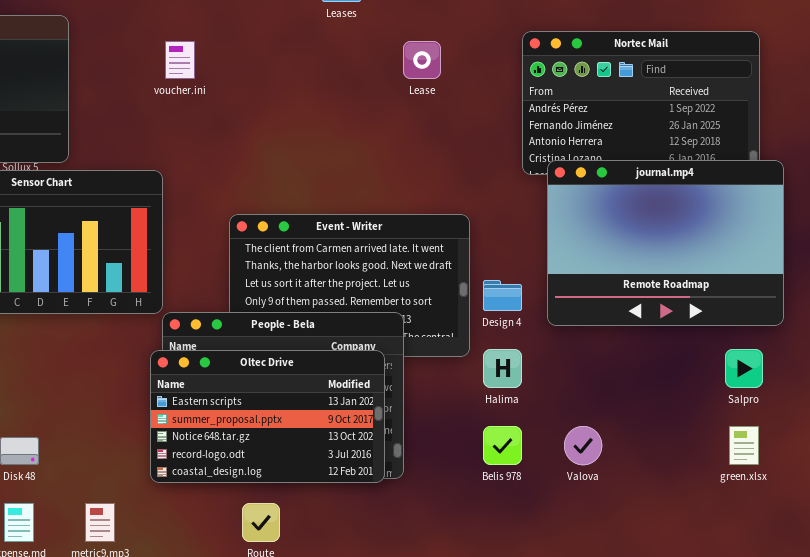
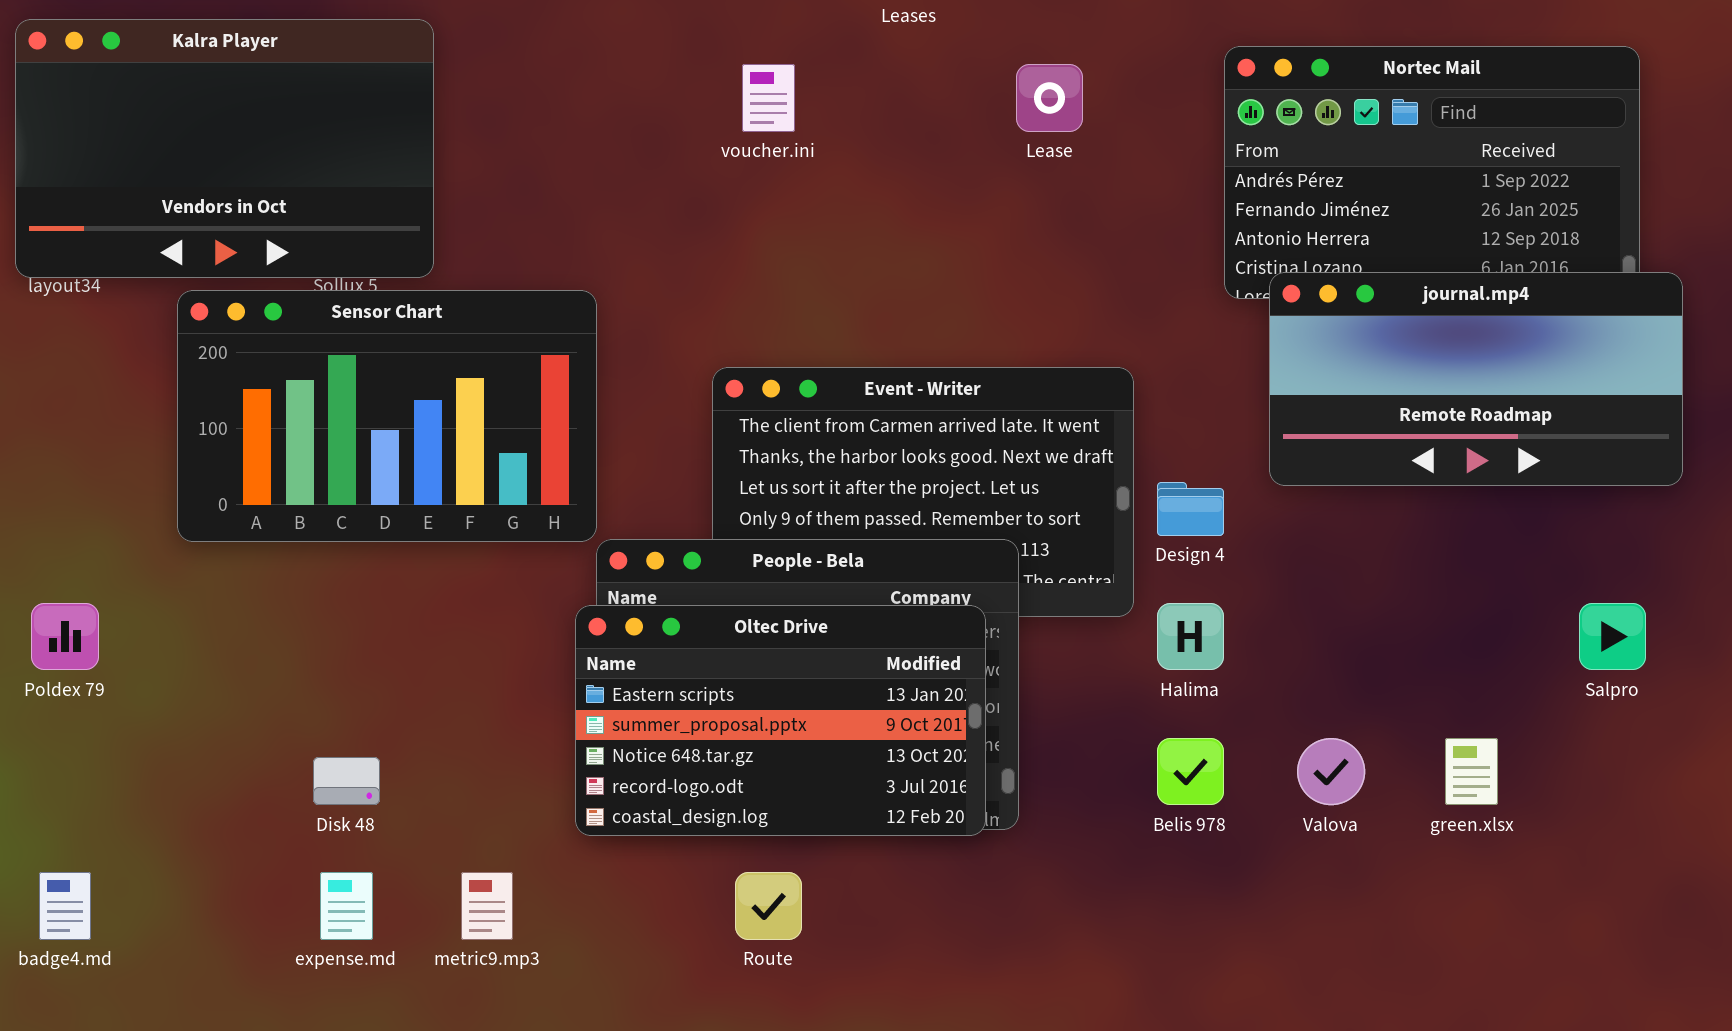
voucher.ini: [165,41,195,79] -> [742,64,795,132], moved
journal.mp4: [547,160,784,326] -> [1269,272,1683,486], resized
green.xlsx: [729,426,759,465] -> [1445,738,1498,805], moved

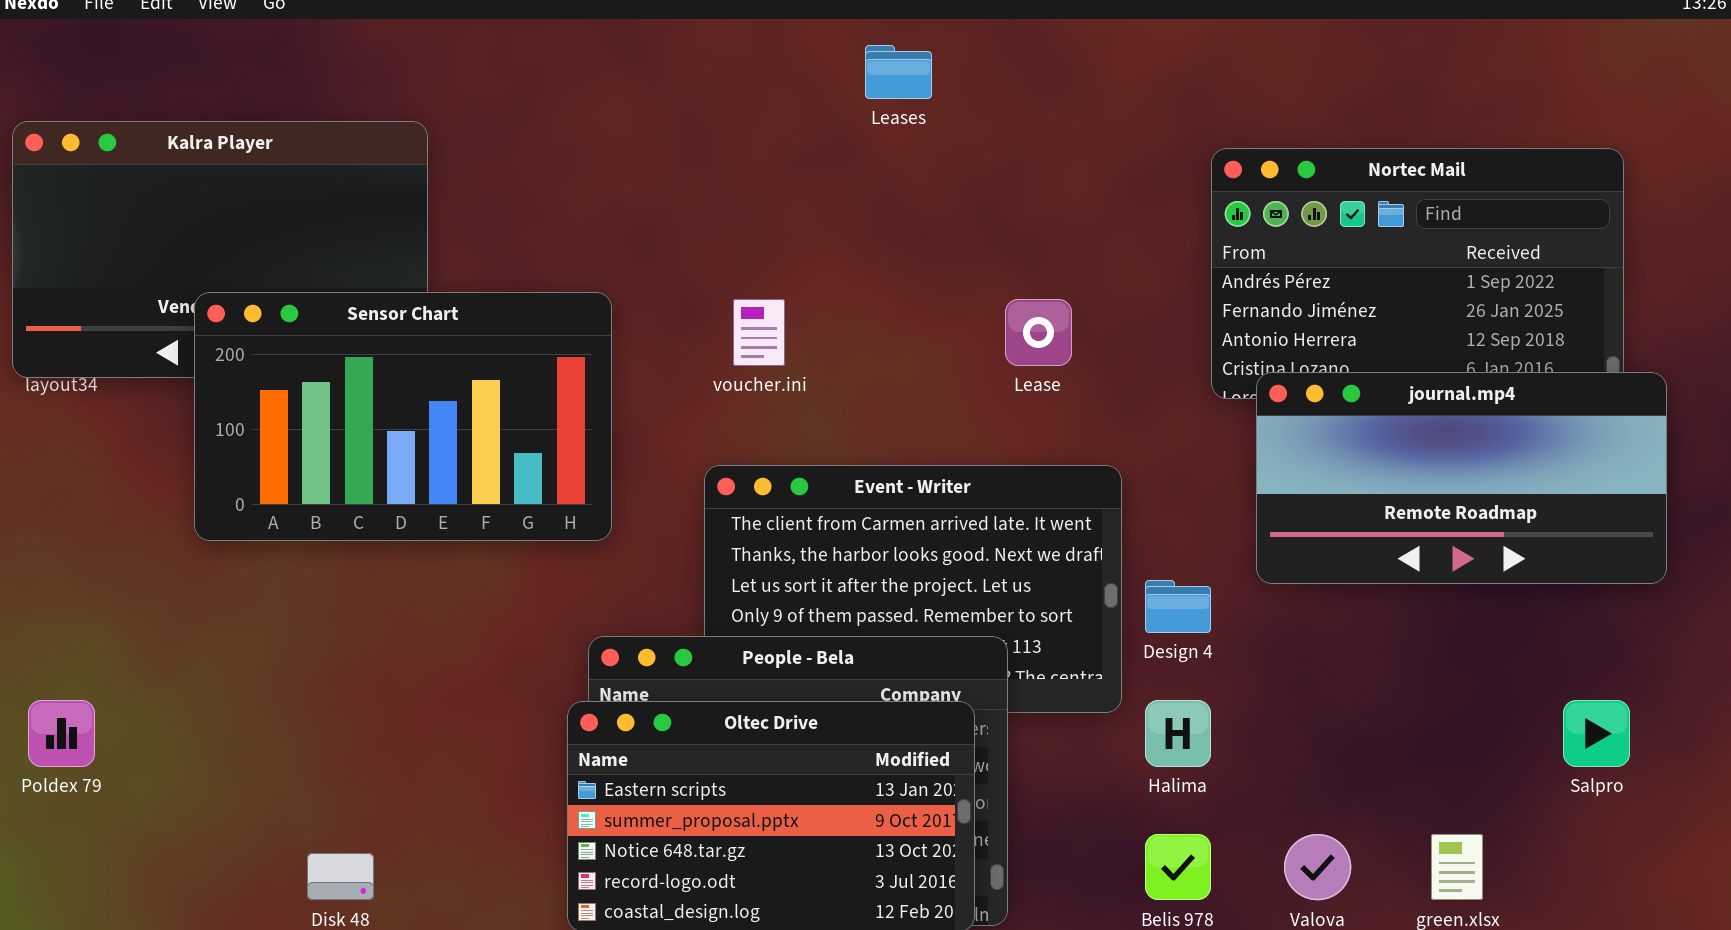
voucher.ini: [742,64,795,132] -> [733,299,785,366], moved
Lease: [1016,64,1083,132] -> [1005,299,1072,366], moved
Sensor Chart: [177,290,597,542] -> [194,292,612,541], moved

